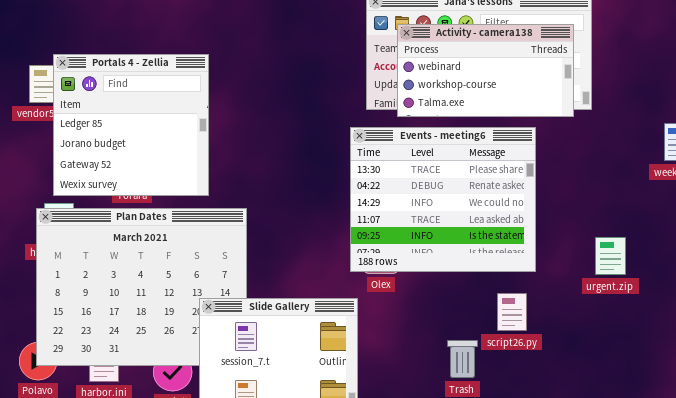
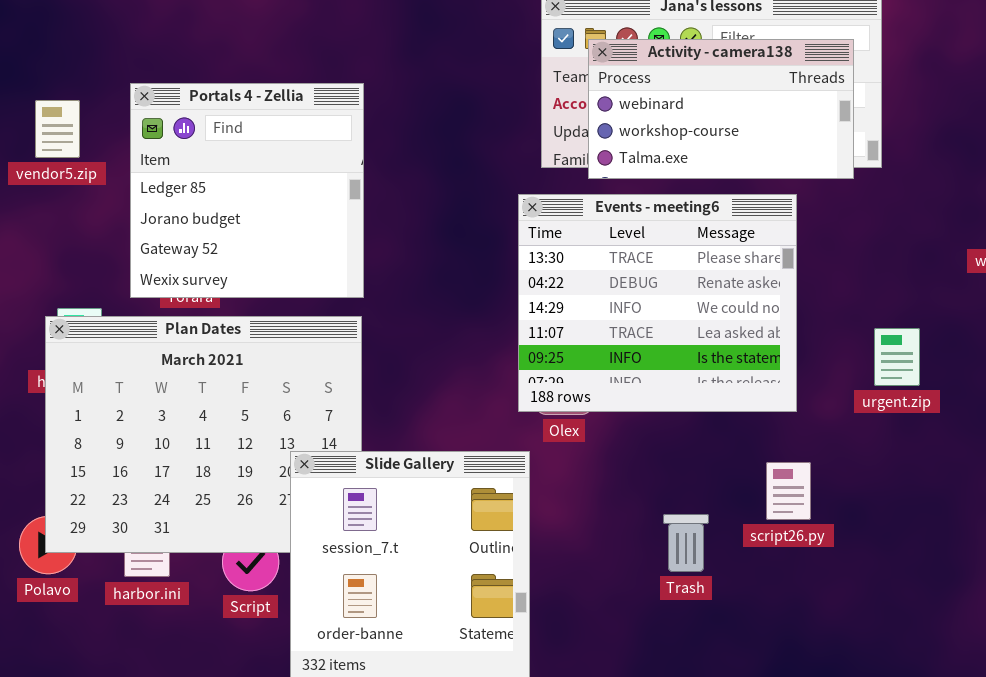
Portals 4 - Zellia: [53,54,209,196] -> [130,83,364,298], moved
urgent.zip: [595,237,626,275] -> [874,328,920,386], moved
script26.py: [497,293,527,331] -> [766,462,811,520], moved

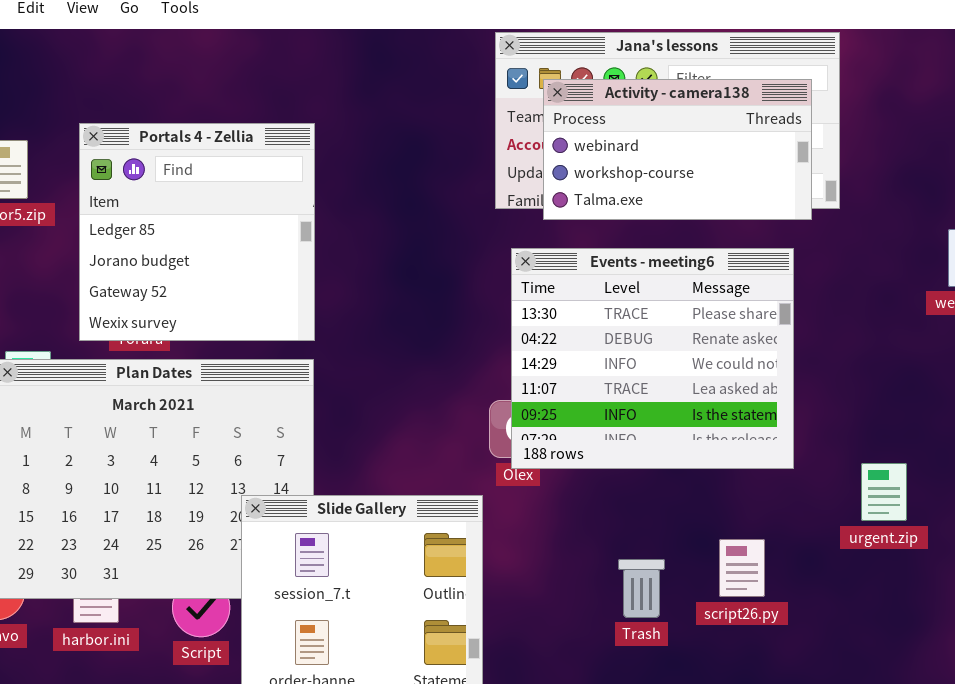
Events - meeting6: [518,194,797,412] -> [511,248,794,469], moved
urgent.zip: [874,328,920,386] -> [861,463,907,521], moved
script26.py: [766,462,811,520] -> [719,539,765,597], moved

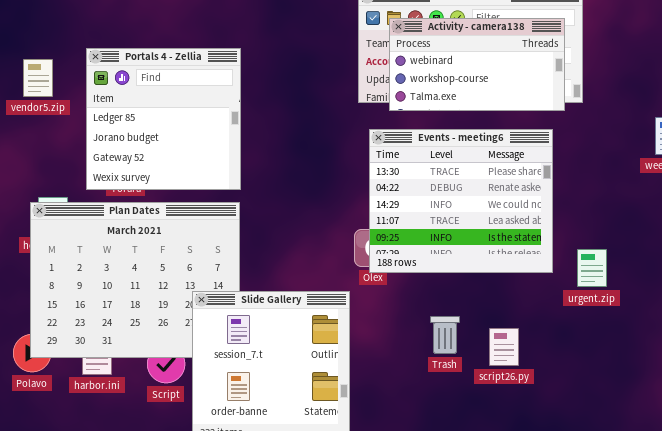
urgent.zip: [861,463,907,521] -> [577,249,607,287], moved
script26.py: [719,539,765,597] -> [489,328,519,366], moved
Trash: [618,559,665,618] -> [430,316,460,354], moved

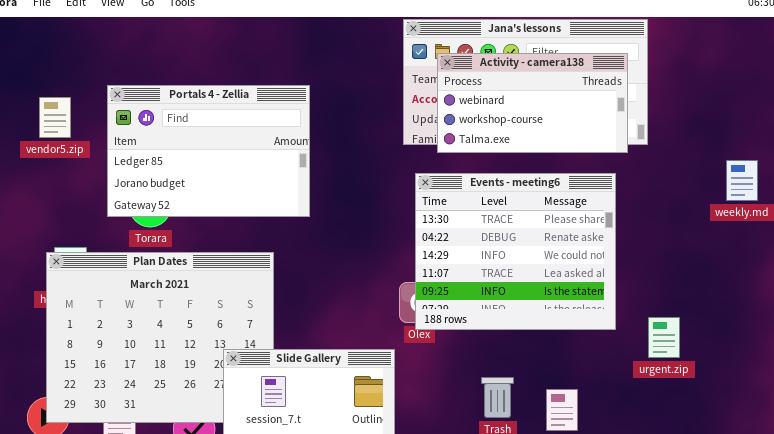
Portals 4 - Zellia: [86,48,241,190] -> [107,85,310,217], resized
urgent.zip: [577,249,607,287] -> [648,317,680,358], moved

